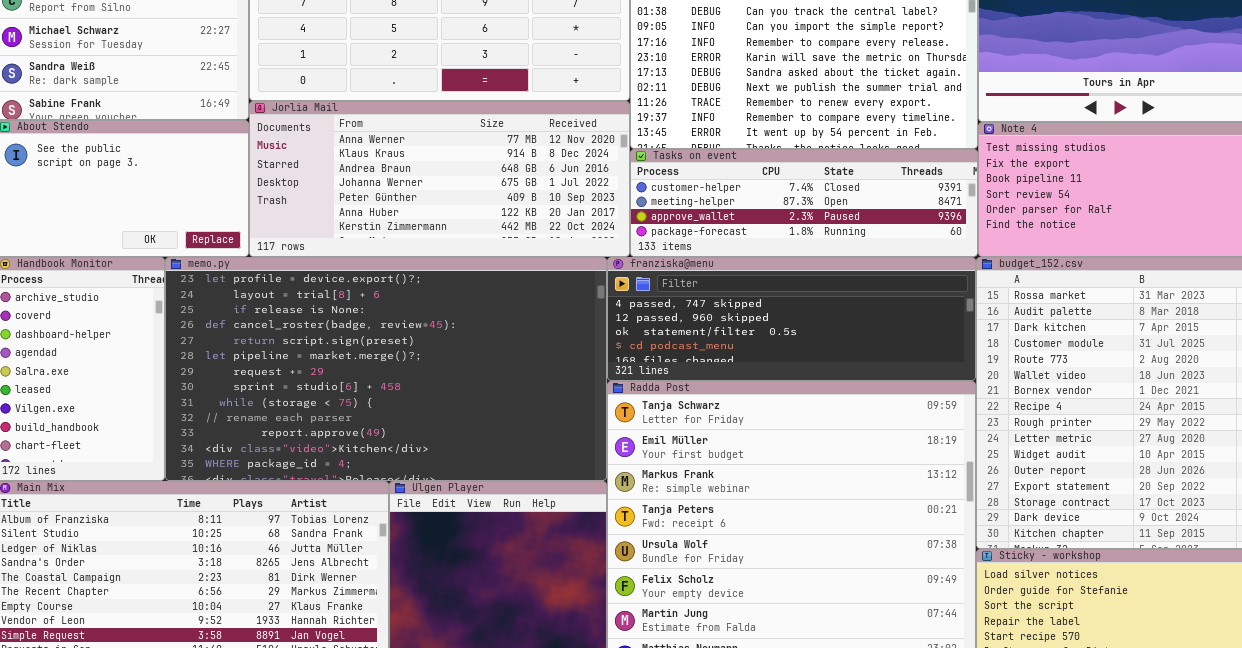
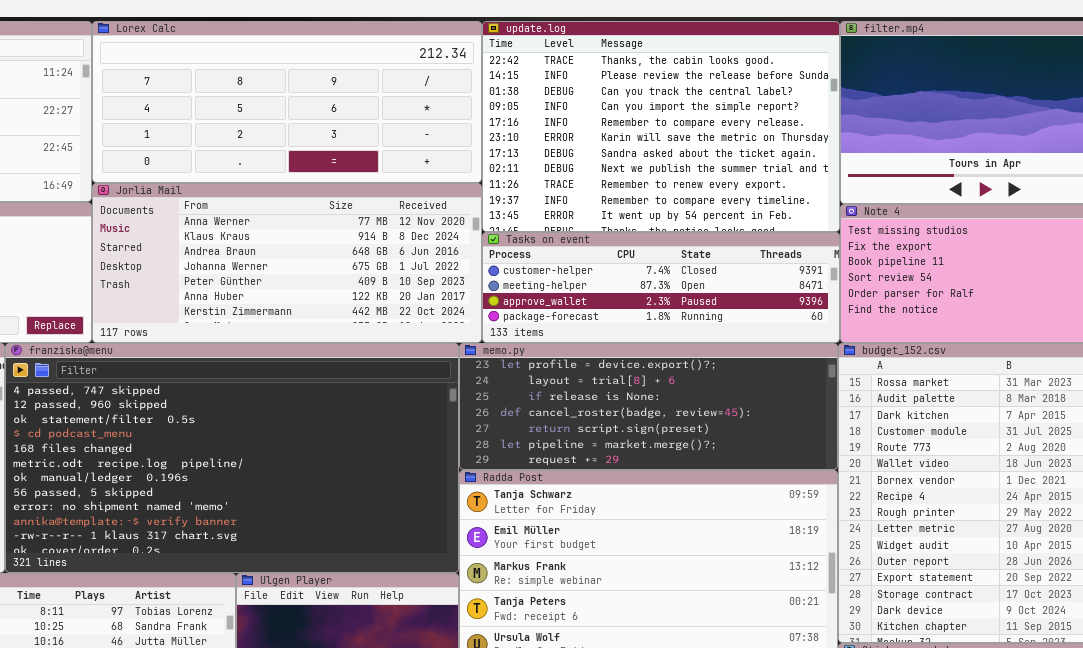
memo.py: [165,257,607,481] -> [459,343,838,470], moved, resized
franziska@menu: [607,257,976,381] -> [5,343,459,573], moved, resized

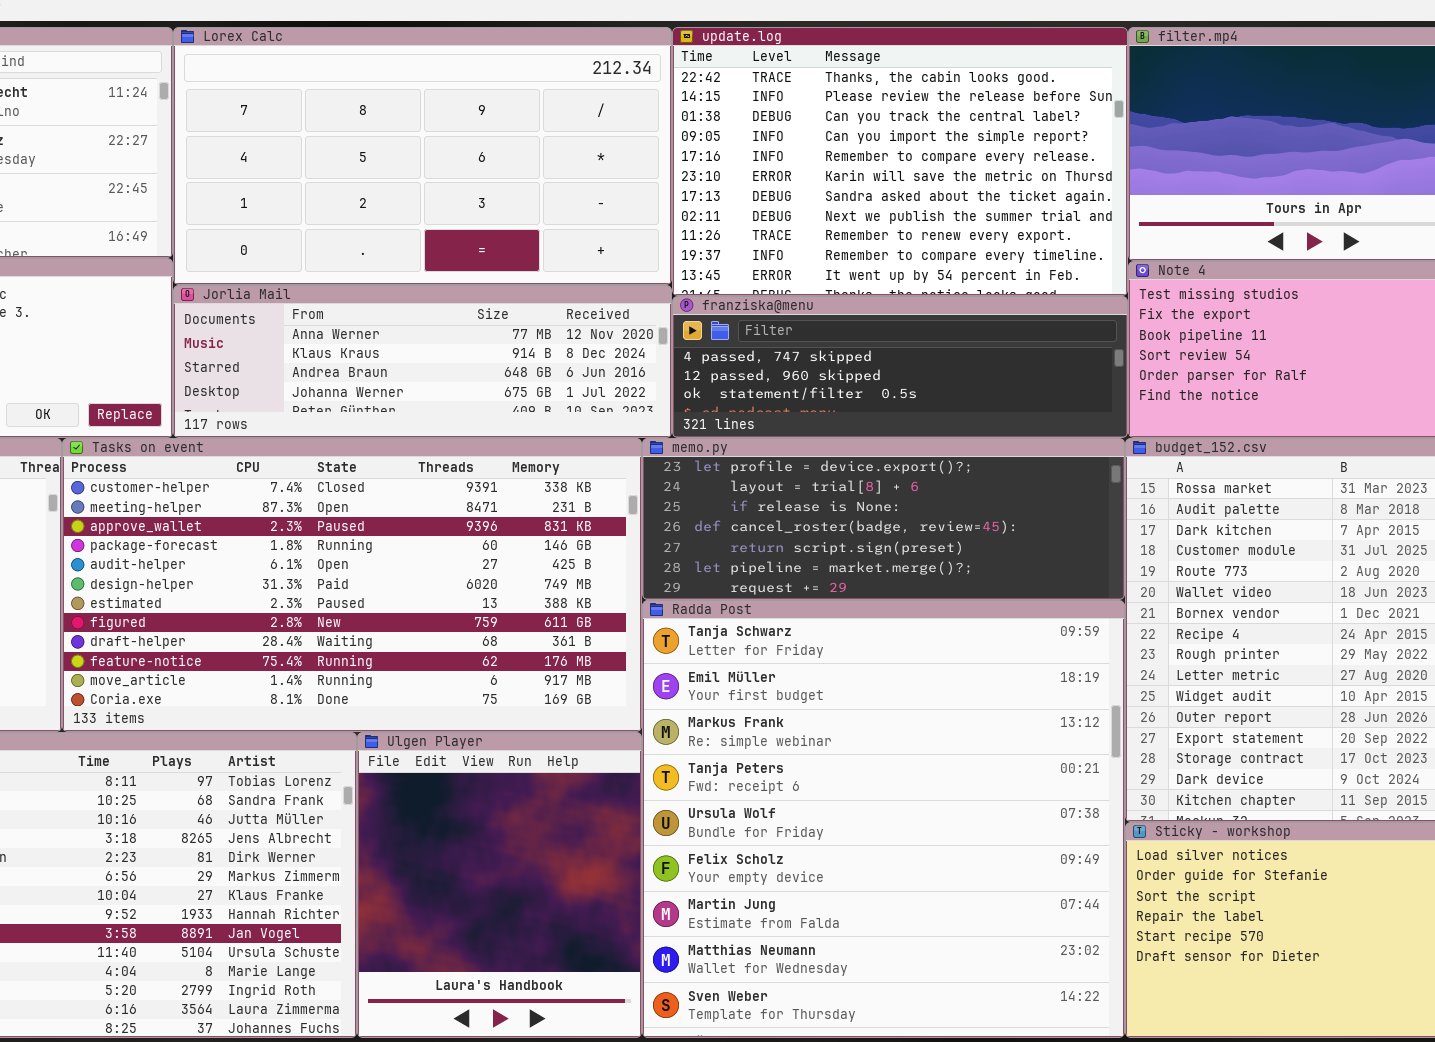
Lorex Calc: [92,21,482,183] -> [173,27,672,285], resized
Jorlia Mail: [92,183,482,343] -> [173,285,672,438], resized
Tasks on event: [482,232,840,343] -> [62,438,642,732], moved, resized
franziska@menu: [5,343,459,573] -> [672,296,1128,438], moved, resized

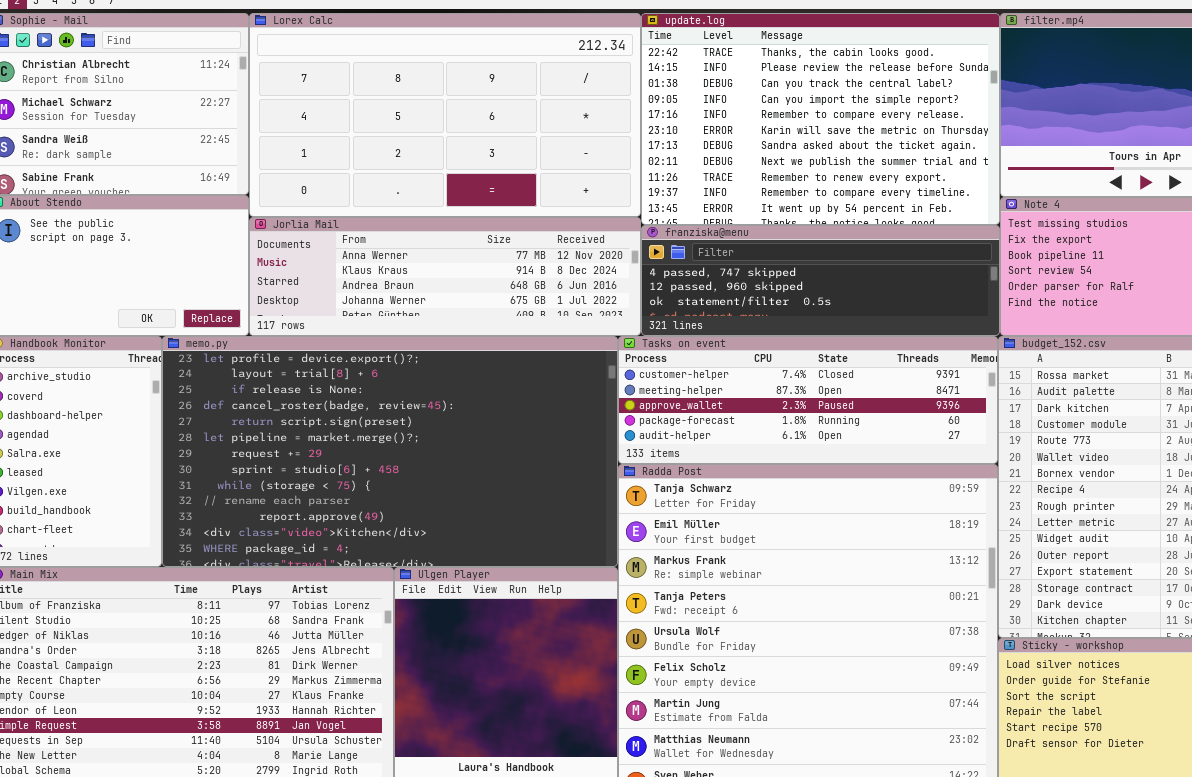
Tasks on event: [62,438,642,732] -> [618,336,998,464], moved, resized
memo.py: [642,438,1125,600] -> [162,336,618,567], moved, resized

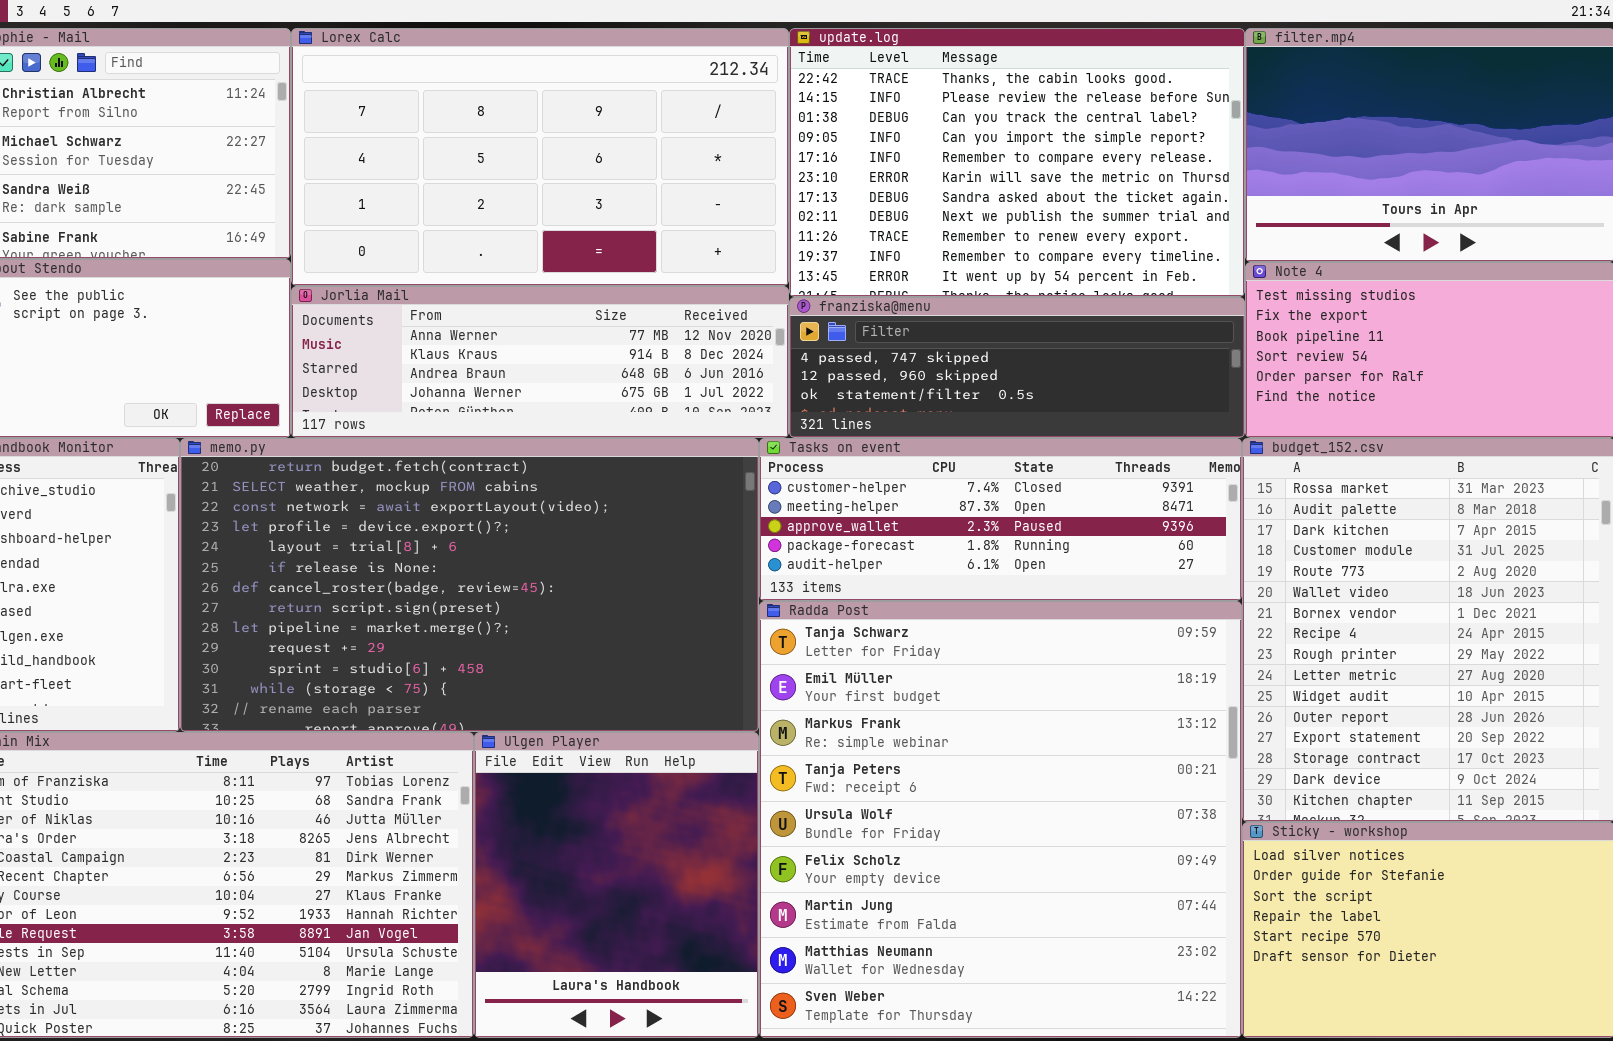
memo.py: [162,336,618,567] -> [180,438,759,732], scrolled up 3 rows

